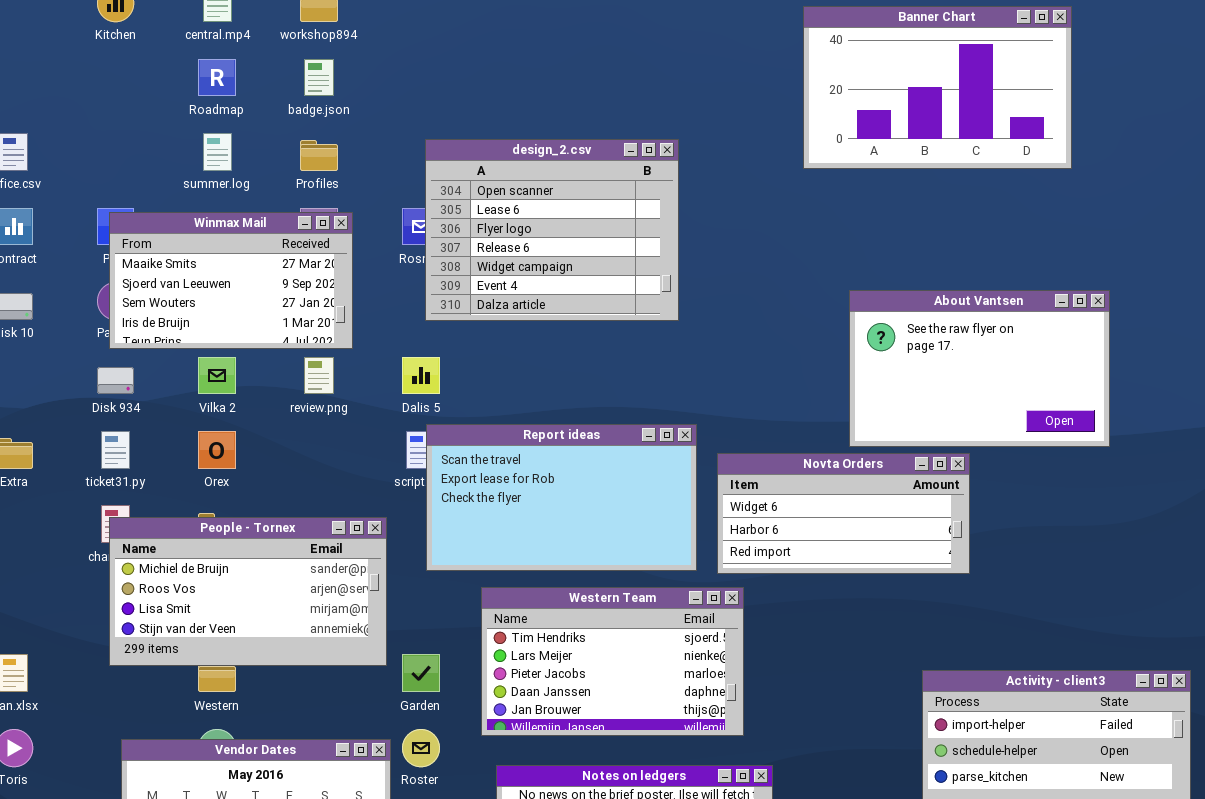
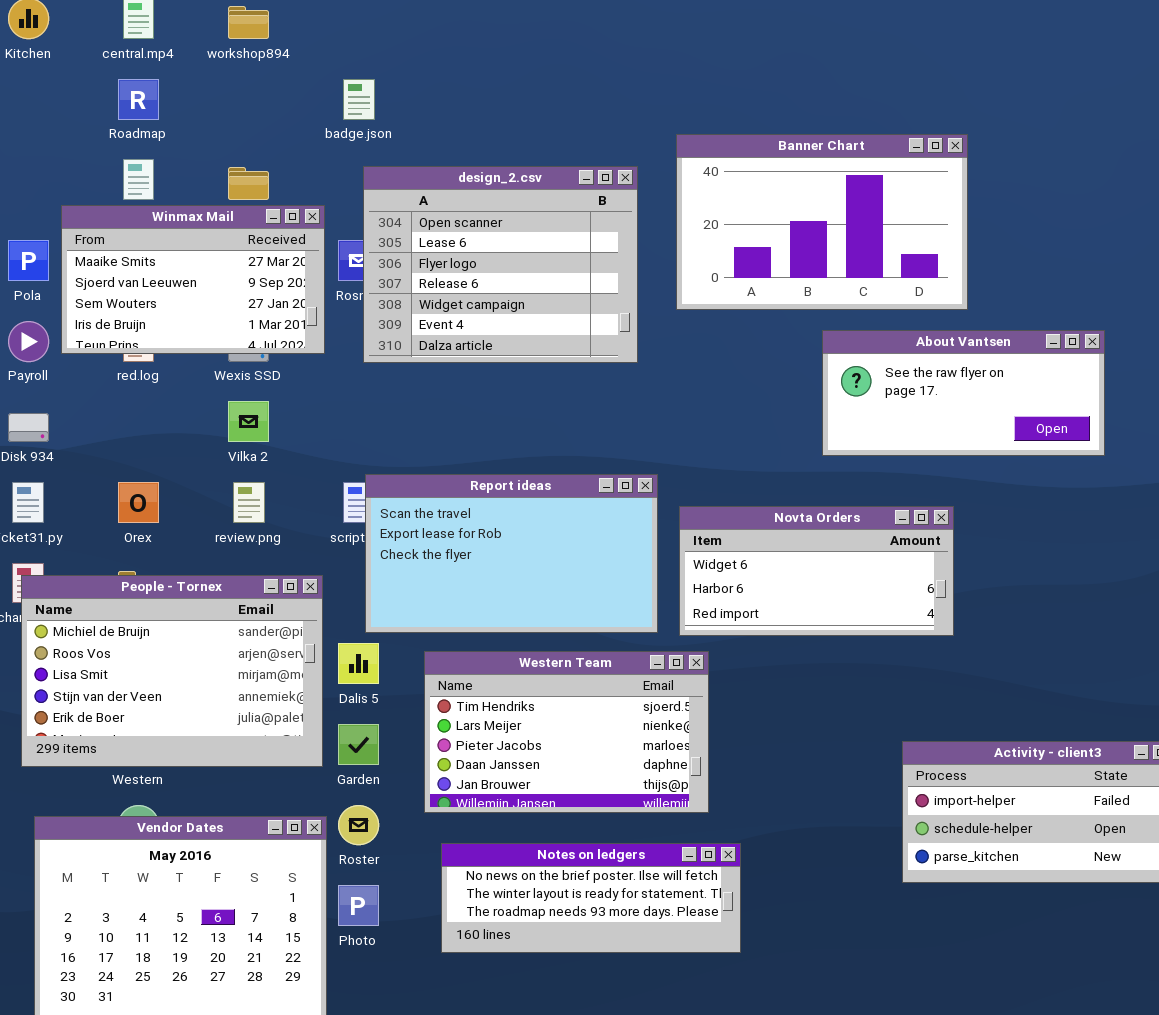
Banner Chart: [803,6,1072,169] -> [676,134,968,310], moved
badge.json: [304,59,334,96] -> [343,79,375,120], moved
Winmax Mail: [109,212,353,349] -> [61,205,325,354], moved
About Vantsen: [849,290,1110,447] -> [822,330,1105,456], resized
Vilka 2: [198,357,236,394] -> [228,401,269,442], moved
review.png: [304,357,334,394] -> [233,482,265,523], moved
Dalis 5: [402,357,440,394] -> [338,643,379,684], moved
People - Tornex: [109,517,387,666] -> [21,575,323,767], resized

